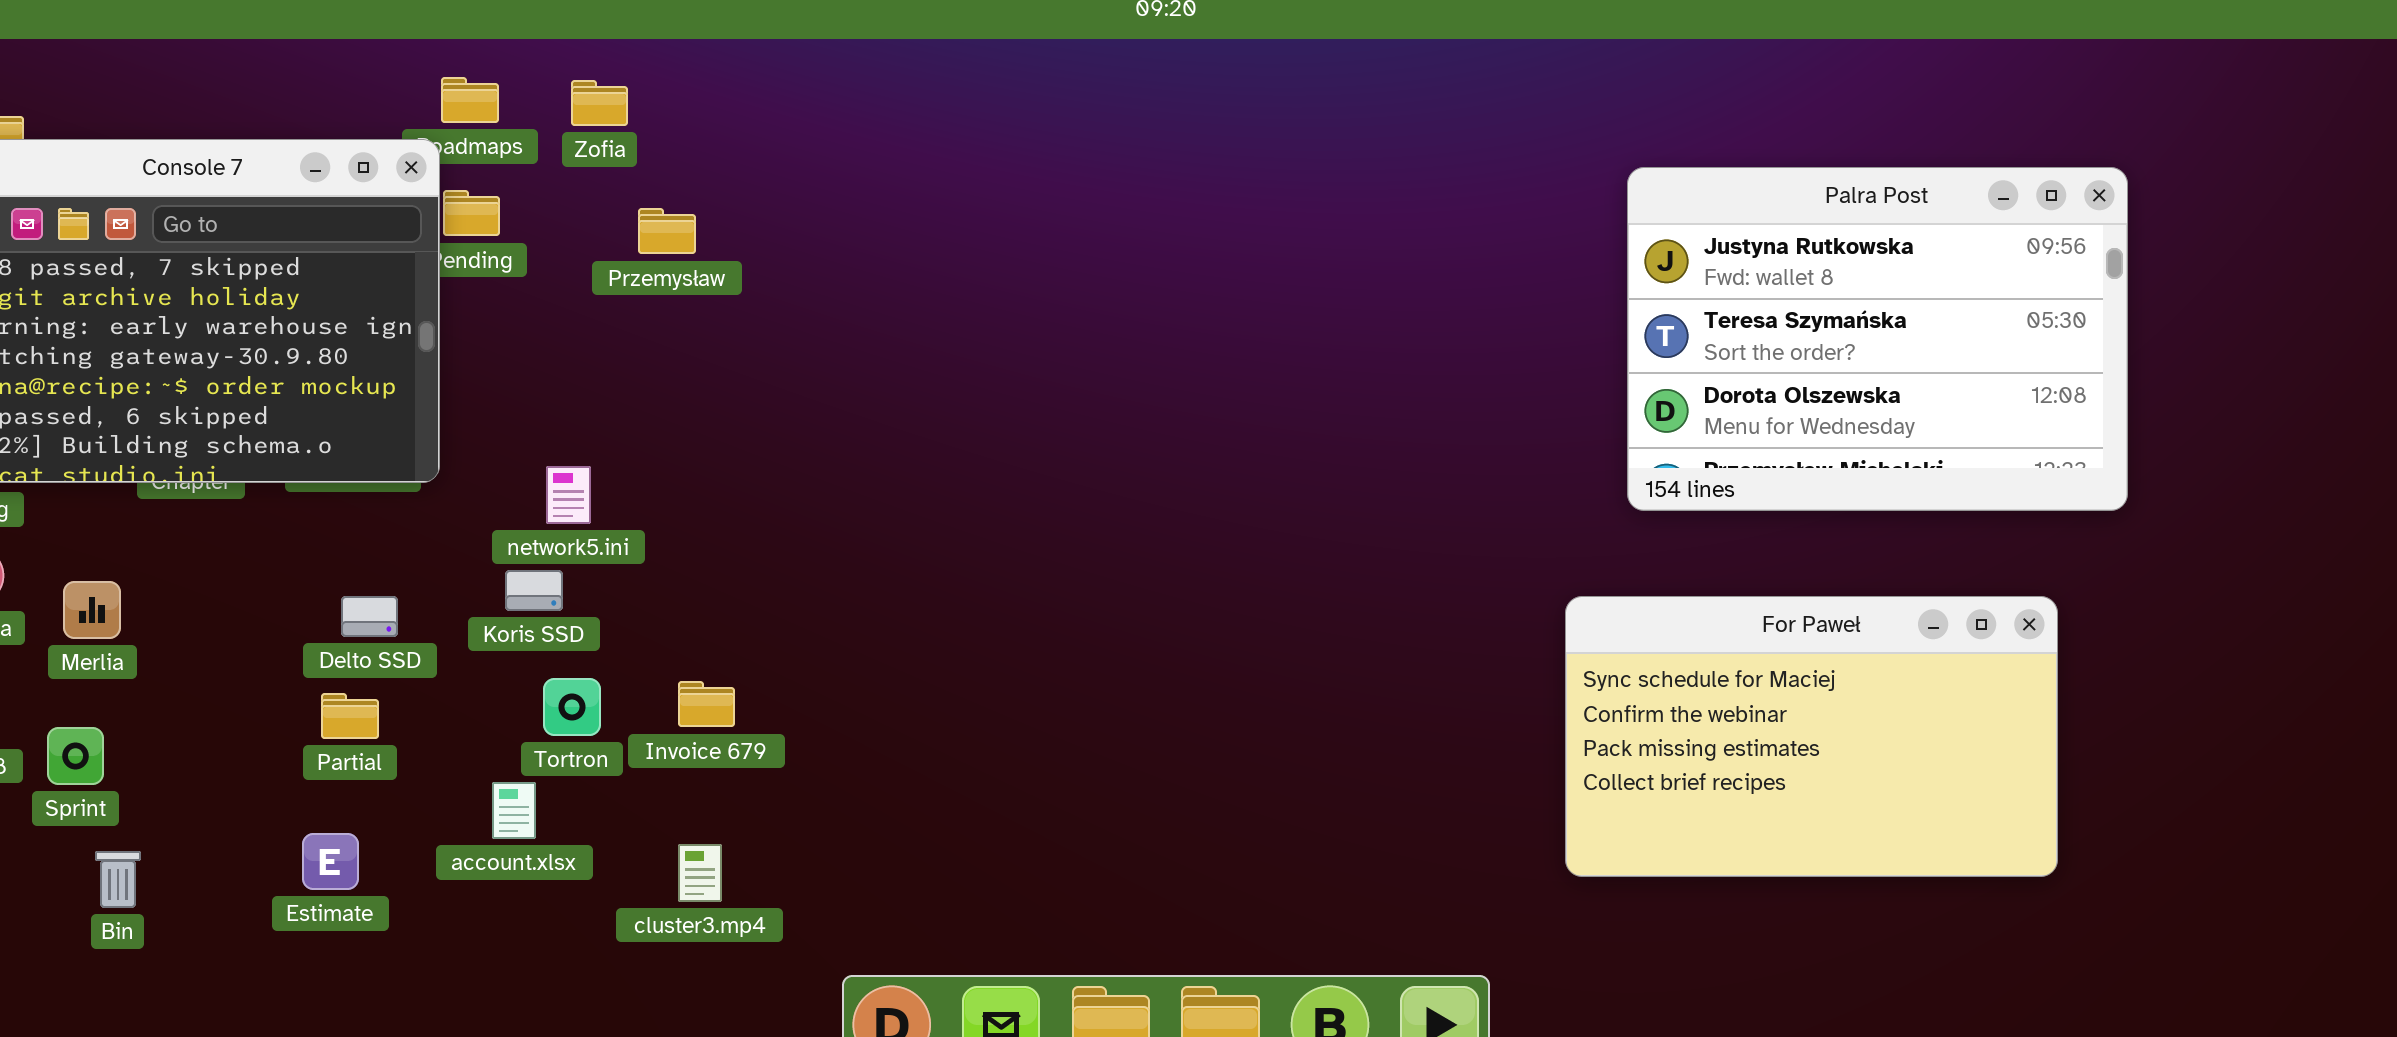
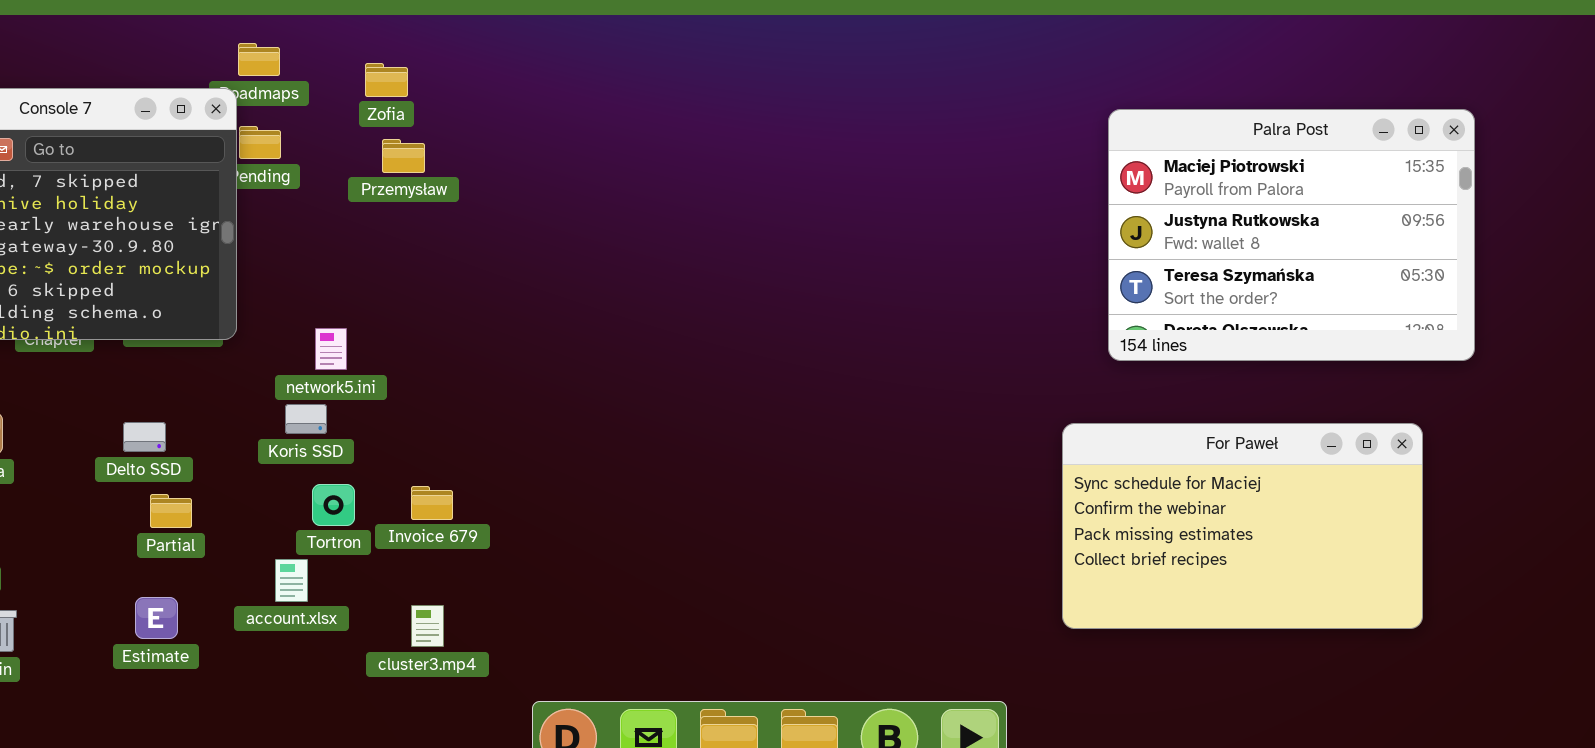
Zofia: [571,80,628,126] -> [365,63,408,97], moved
Palra Post: [1627,167,2128,511] -> [1108,109,1475,361], scrolled up 1 row
Delto SSD: [341,596,398,637] -> [123,422,166,452], moved

